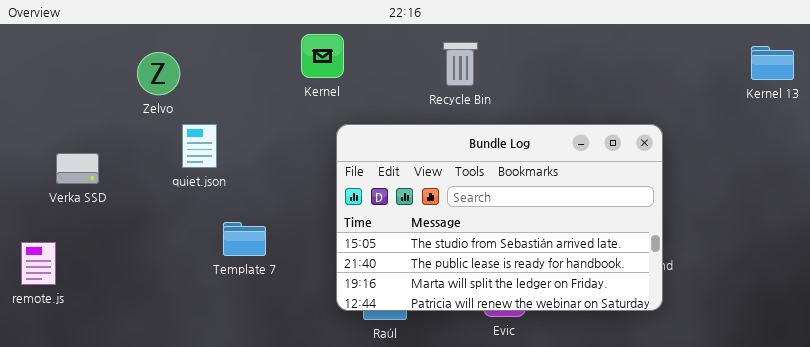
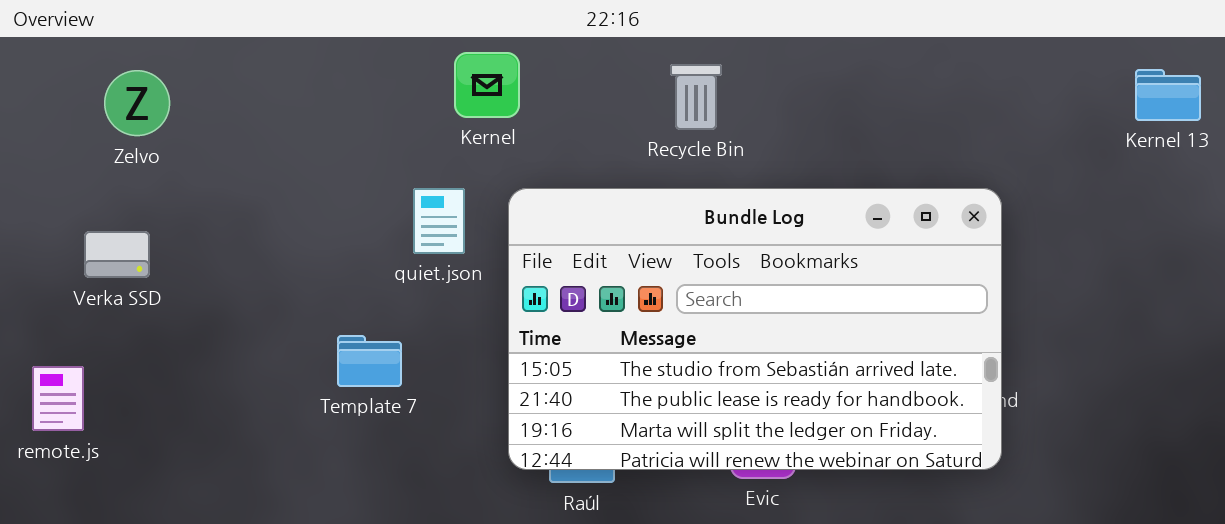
Zelvo: [137,52,180,95] -> [104,70,170,136], moved
quiet.json: [182,124,217,168] -> [413,188,465,254], moved

